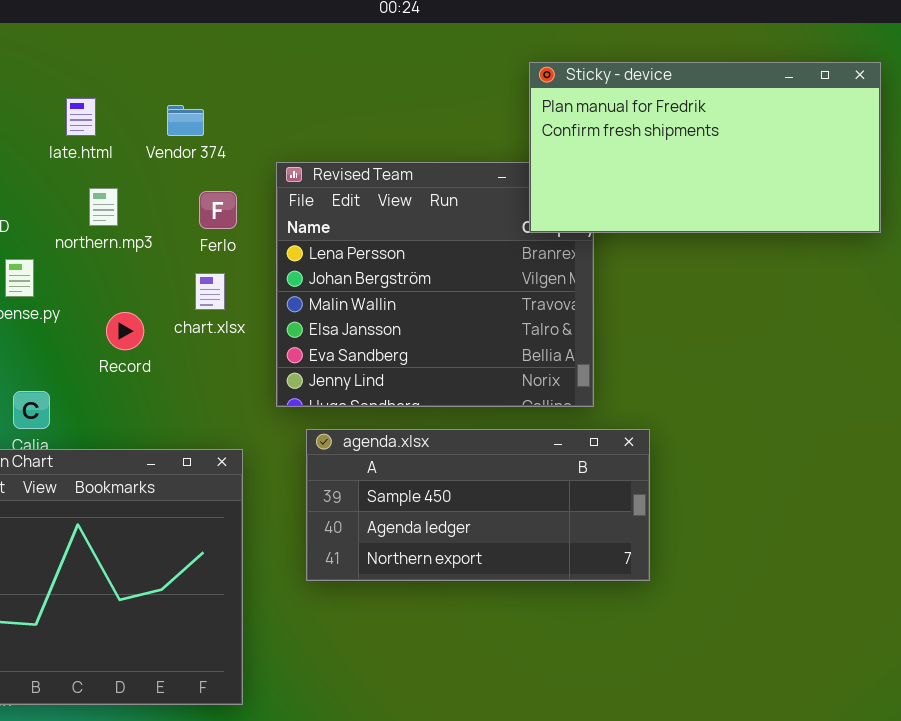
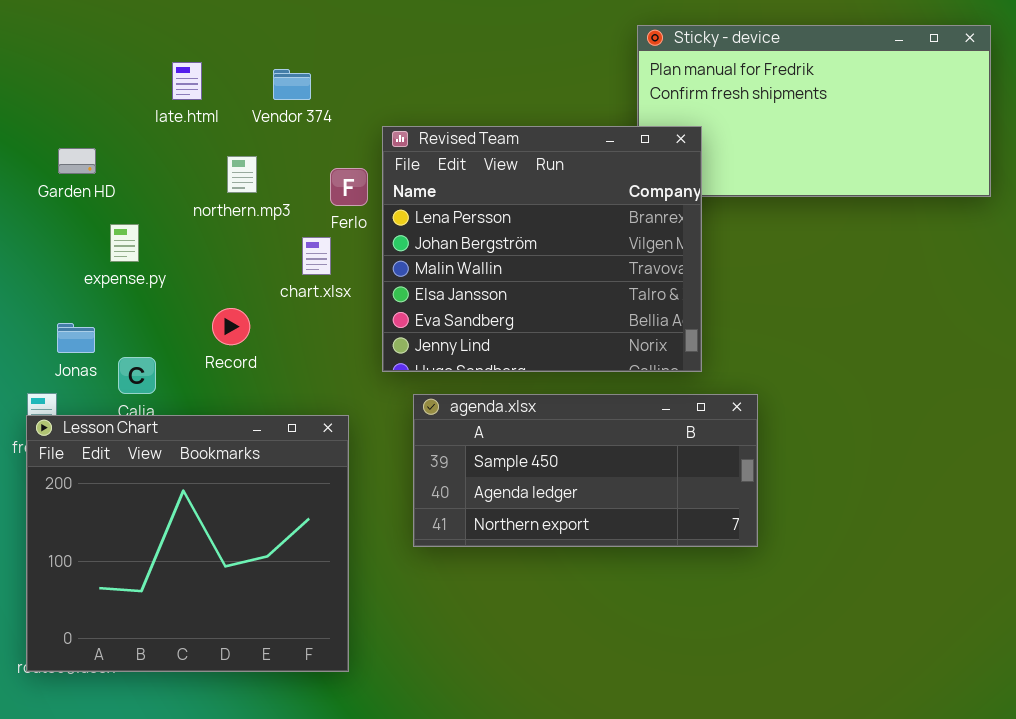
Revised Team: [276,162,594,407] -> [382,126,702,372], raised
northern.mp3: [89,188,118,226] -> [227,156,257,193], moved
Ferlo: [199,191,237,229] -> [330,168,368,206], moved
Record: [106,312,144,350] -> [212,308,250,345], moved

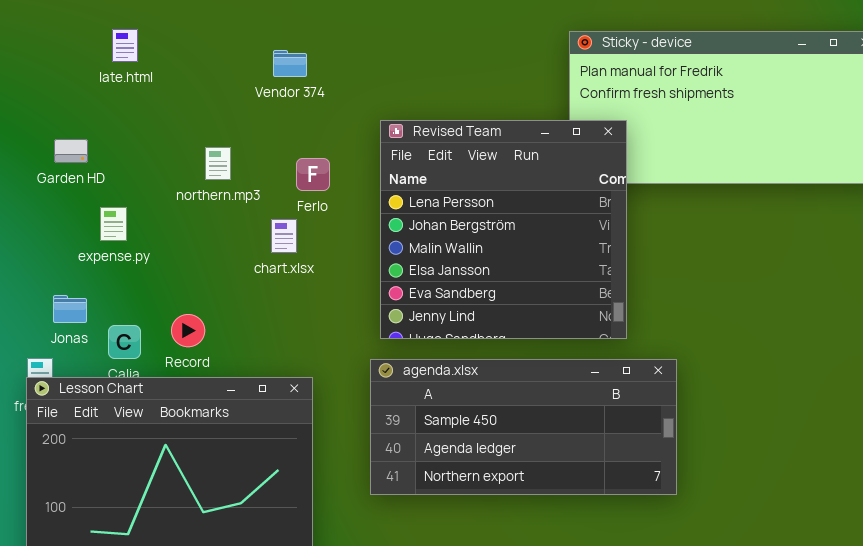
late.html: [172,62,202,100] -> [112,29,138,62], moved
Vendor 374: [273,69,311,100] -> [273,50,307,77], moved
Revised Team: [382,126,702,372] -> [380,120,627,339], resized
Record: [212,308,250,345] -> [171,314,205,347], moved

